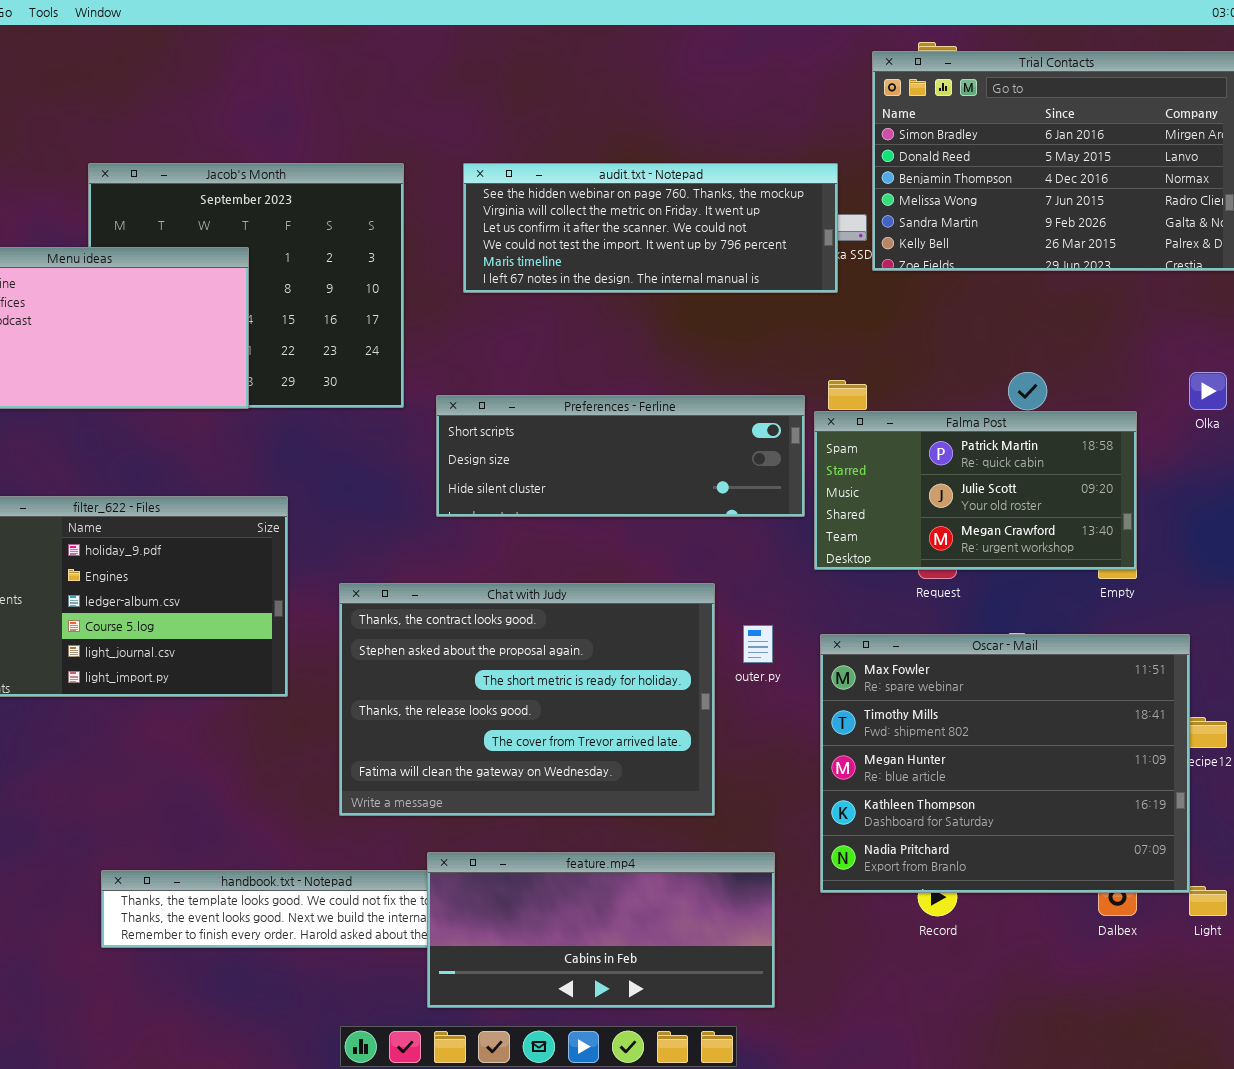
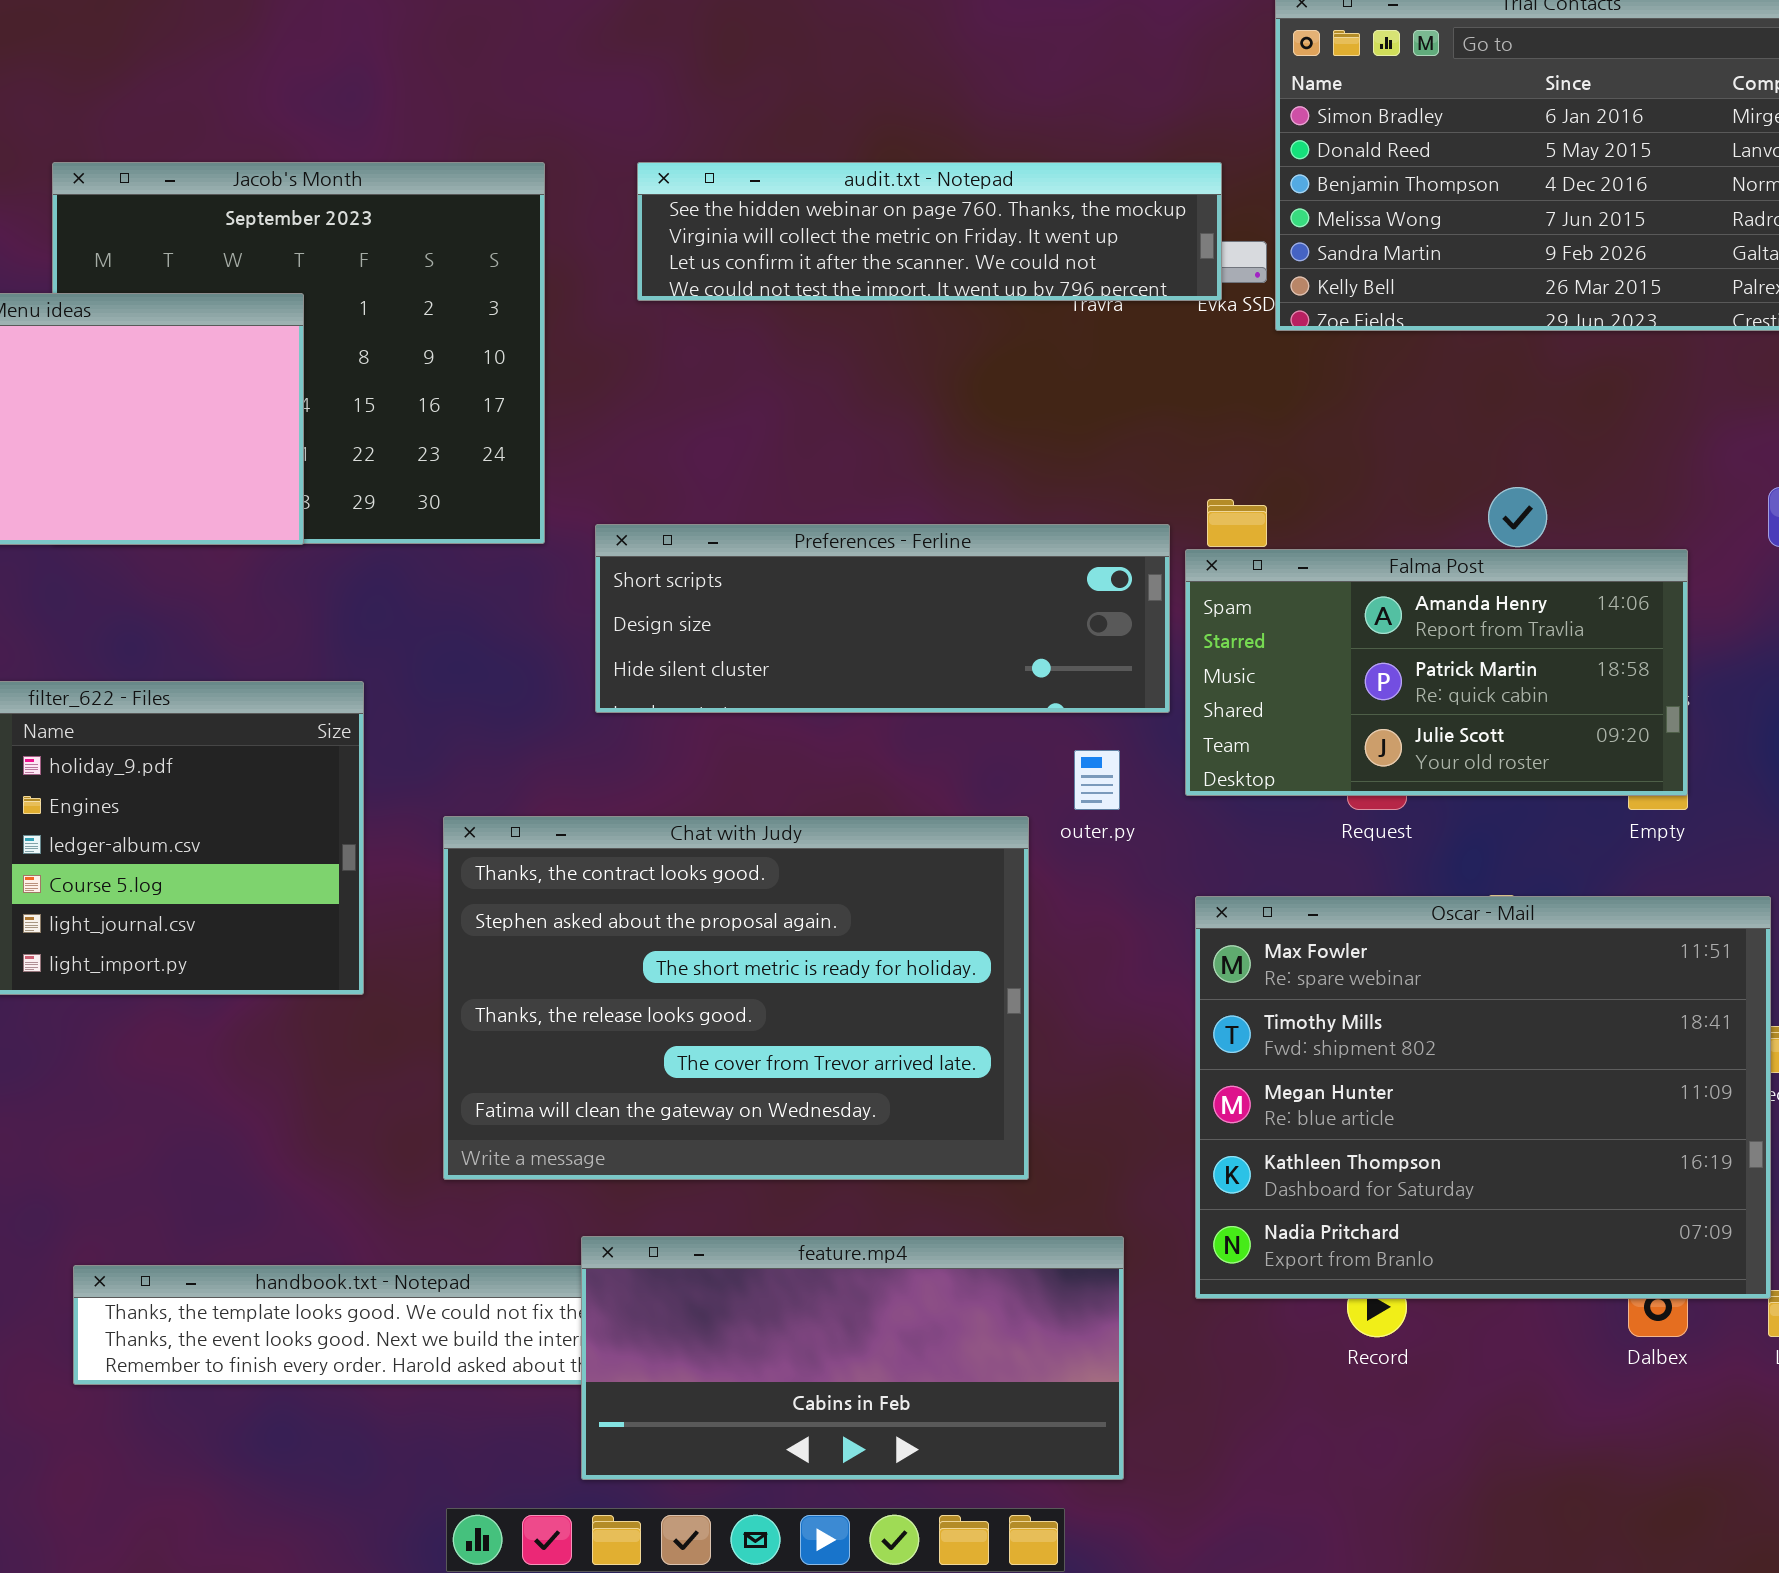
audit.txt - Notepad: [463,163,838,293] -> [637,162,1222,301], resized
Falma Post: [814,411,1137,570] -> [1185,549,1688,796], scrolled up 1 row
outer.py: [743,625,773,663] -> [1074,750,1120,810], moved

